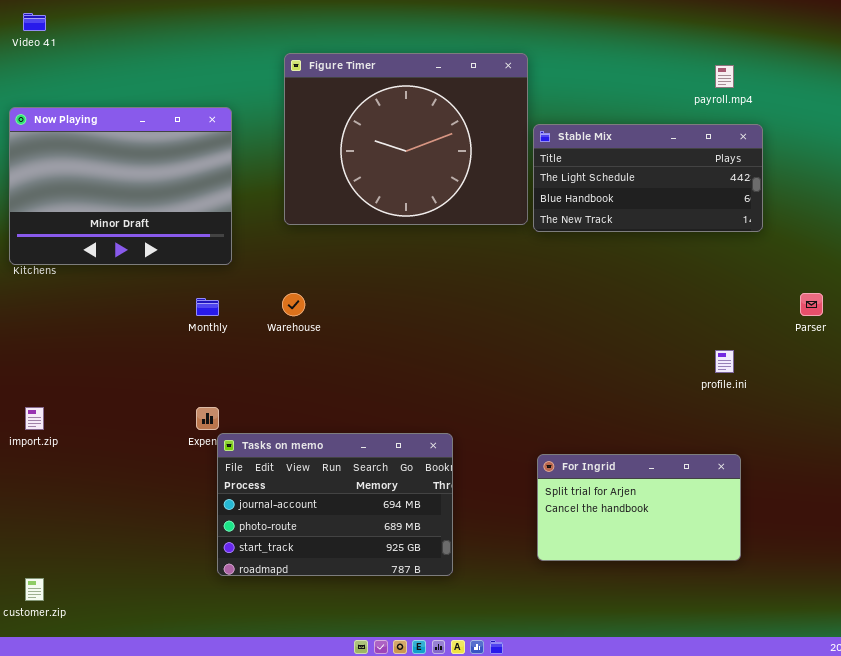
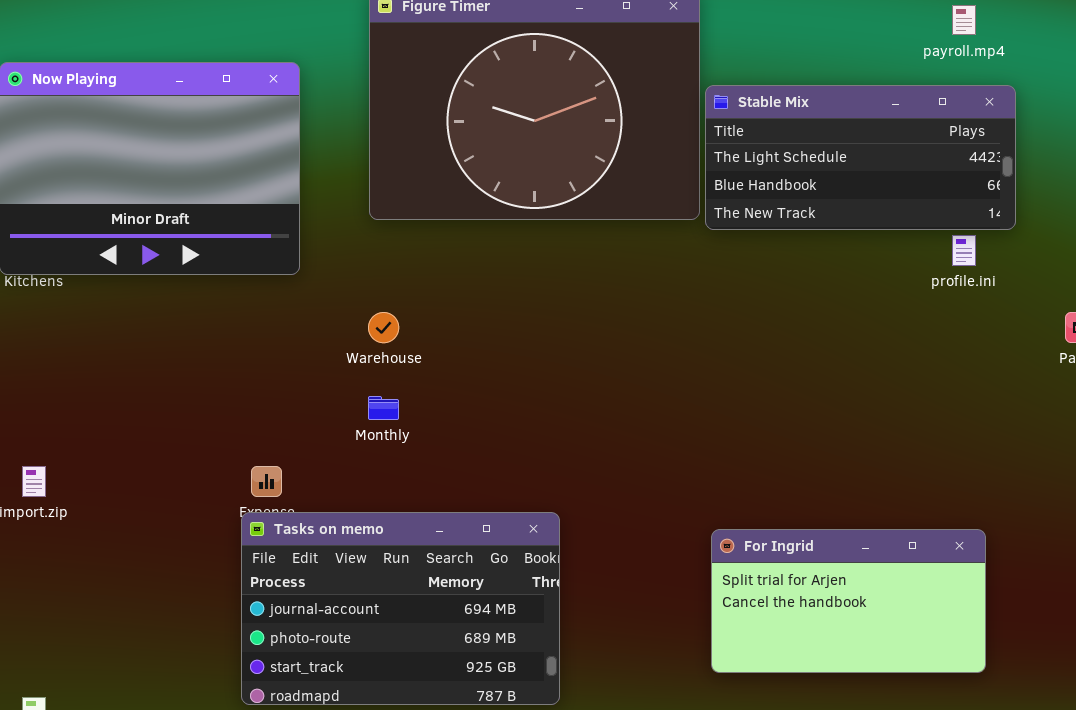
Monthly: [196,298,219,316] -> [368,396,399,420], moved
profile.ini: [715,350,734,373] -> [952,235,976,266], moved
Tasks on memo: [217,433,453,576] -> [241,512,560,705], moved

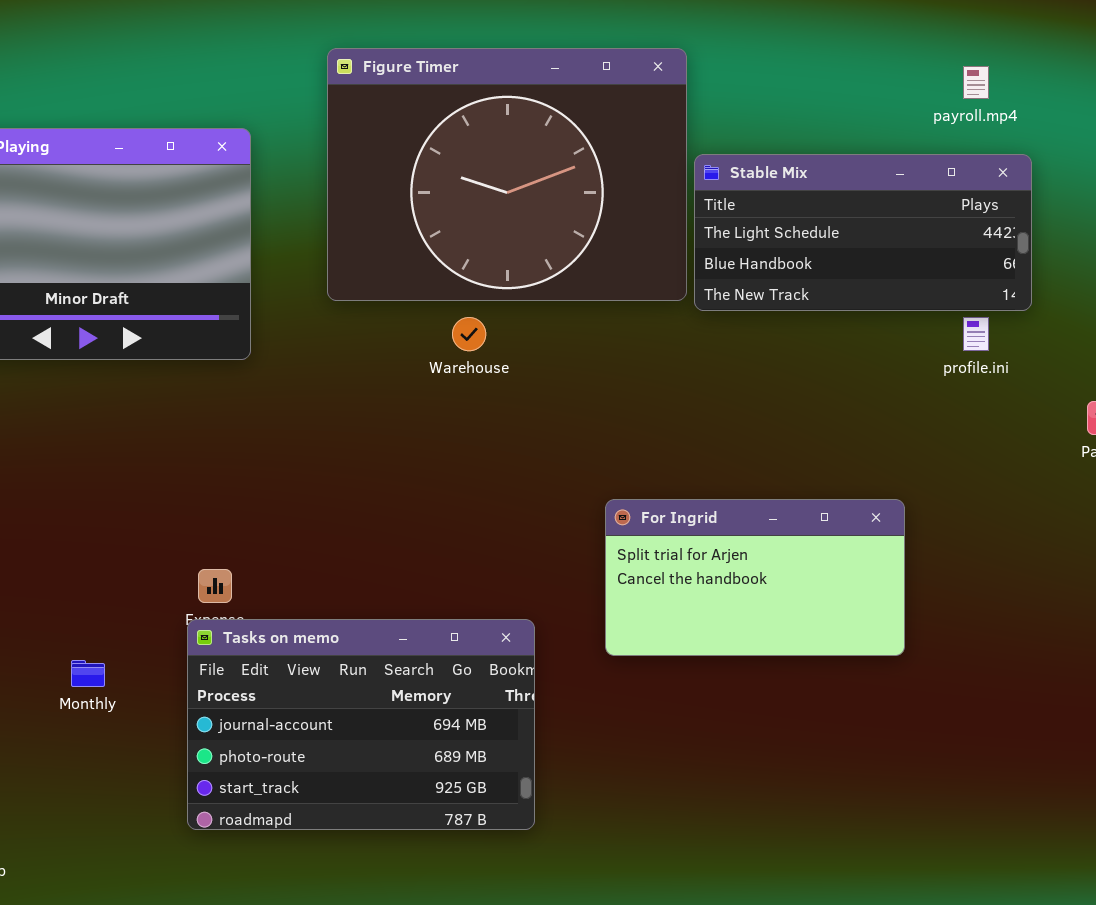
Warehouse: [368,312,399,343] -> [452,317,486,351], moved
Monthly: [368,396,399,420] -> [71,660,105,687], moved
For Ingrid: [711,529,986,673] -> [605,499,905,656], moved

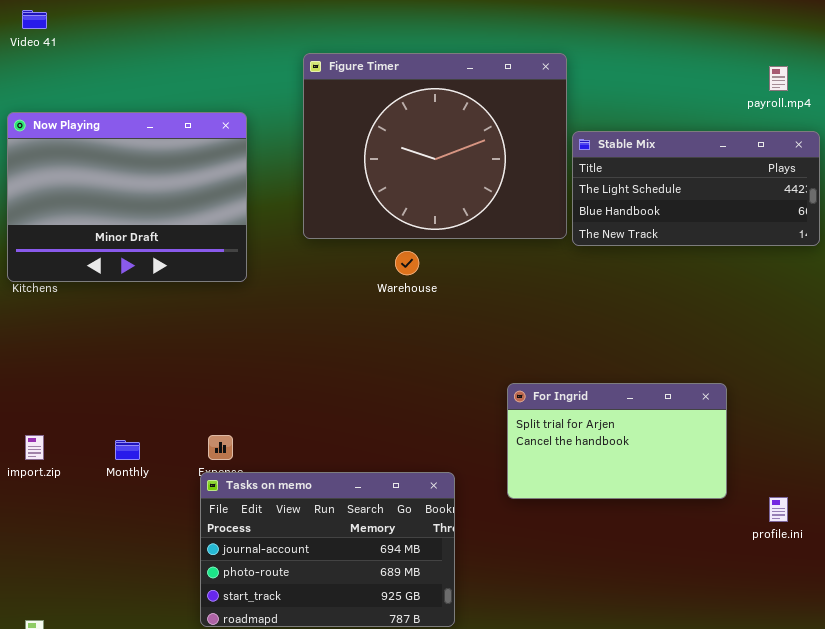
profile.ini: [963,317,989,351] -> [769,497,788,522], moved
Monthly: [71,660,105,687] -> [115,440,140,460], moved

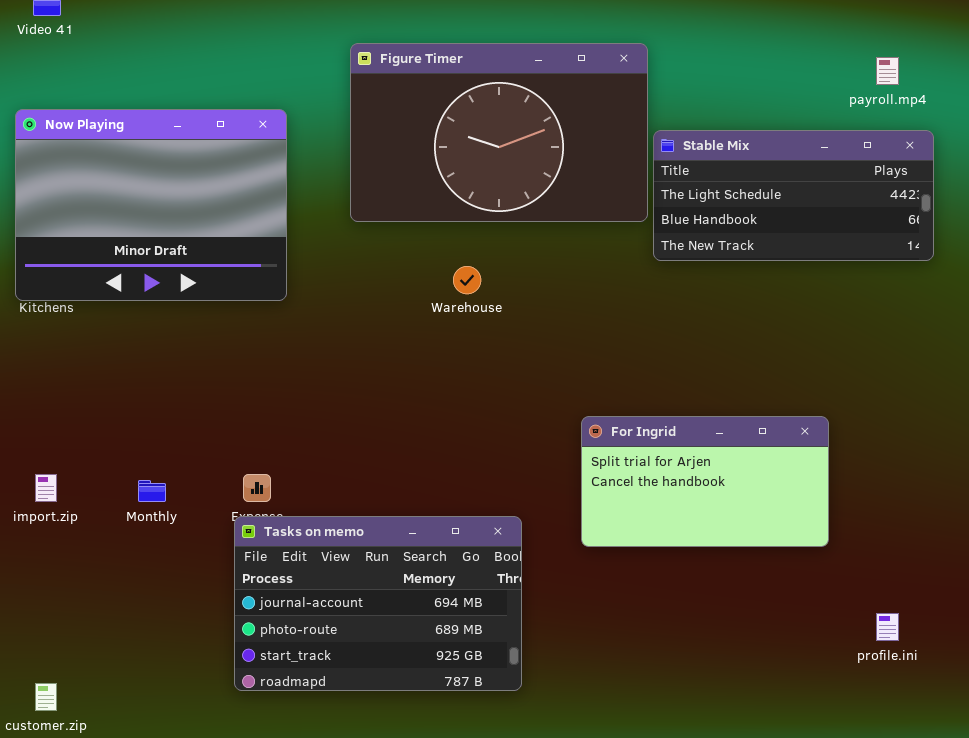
Figure Timer: [303,53,567,239] -> [350,43,648,222], resized
profile.ini: [769,497,788,522] -> [876,613,899,641], moved

